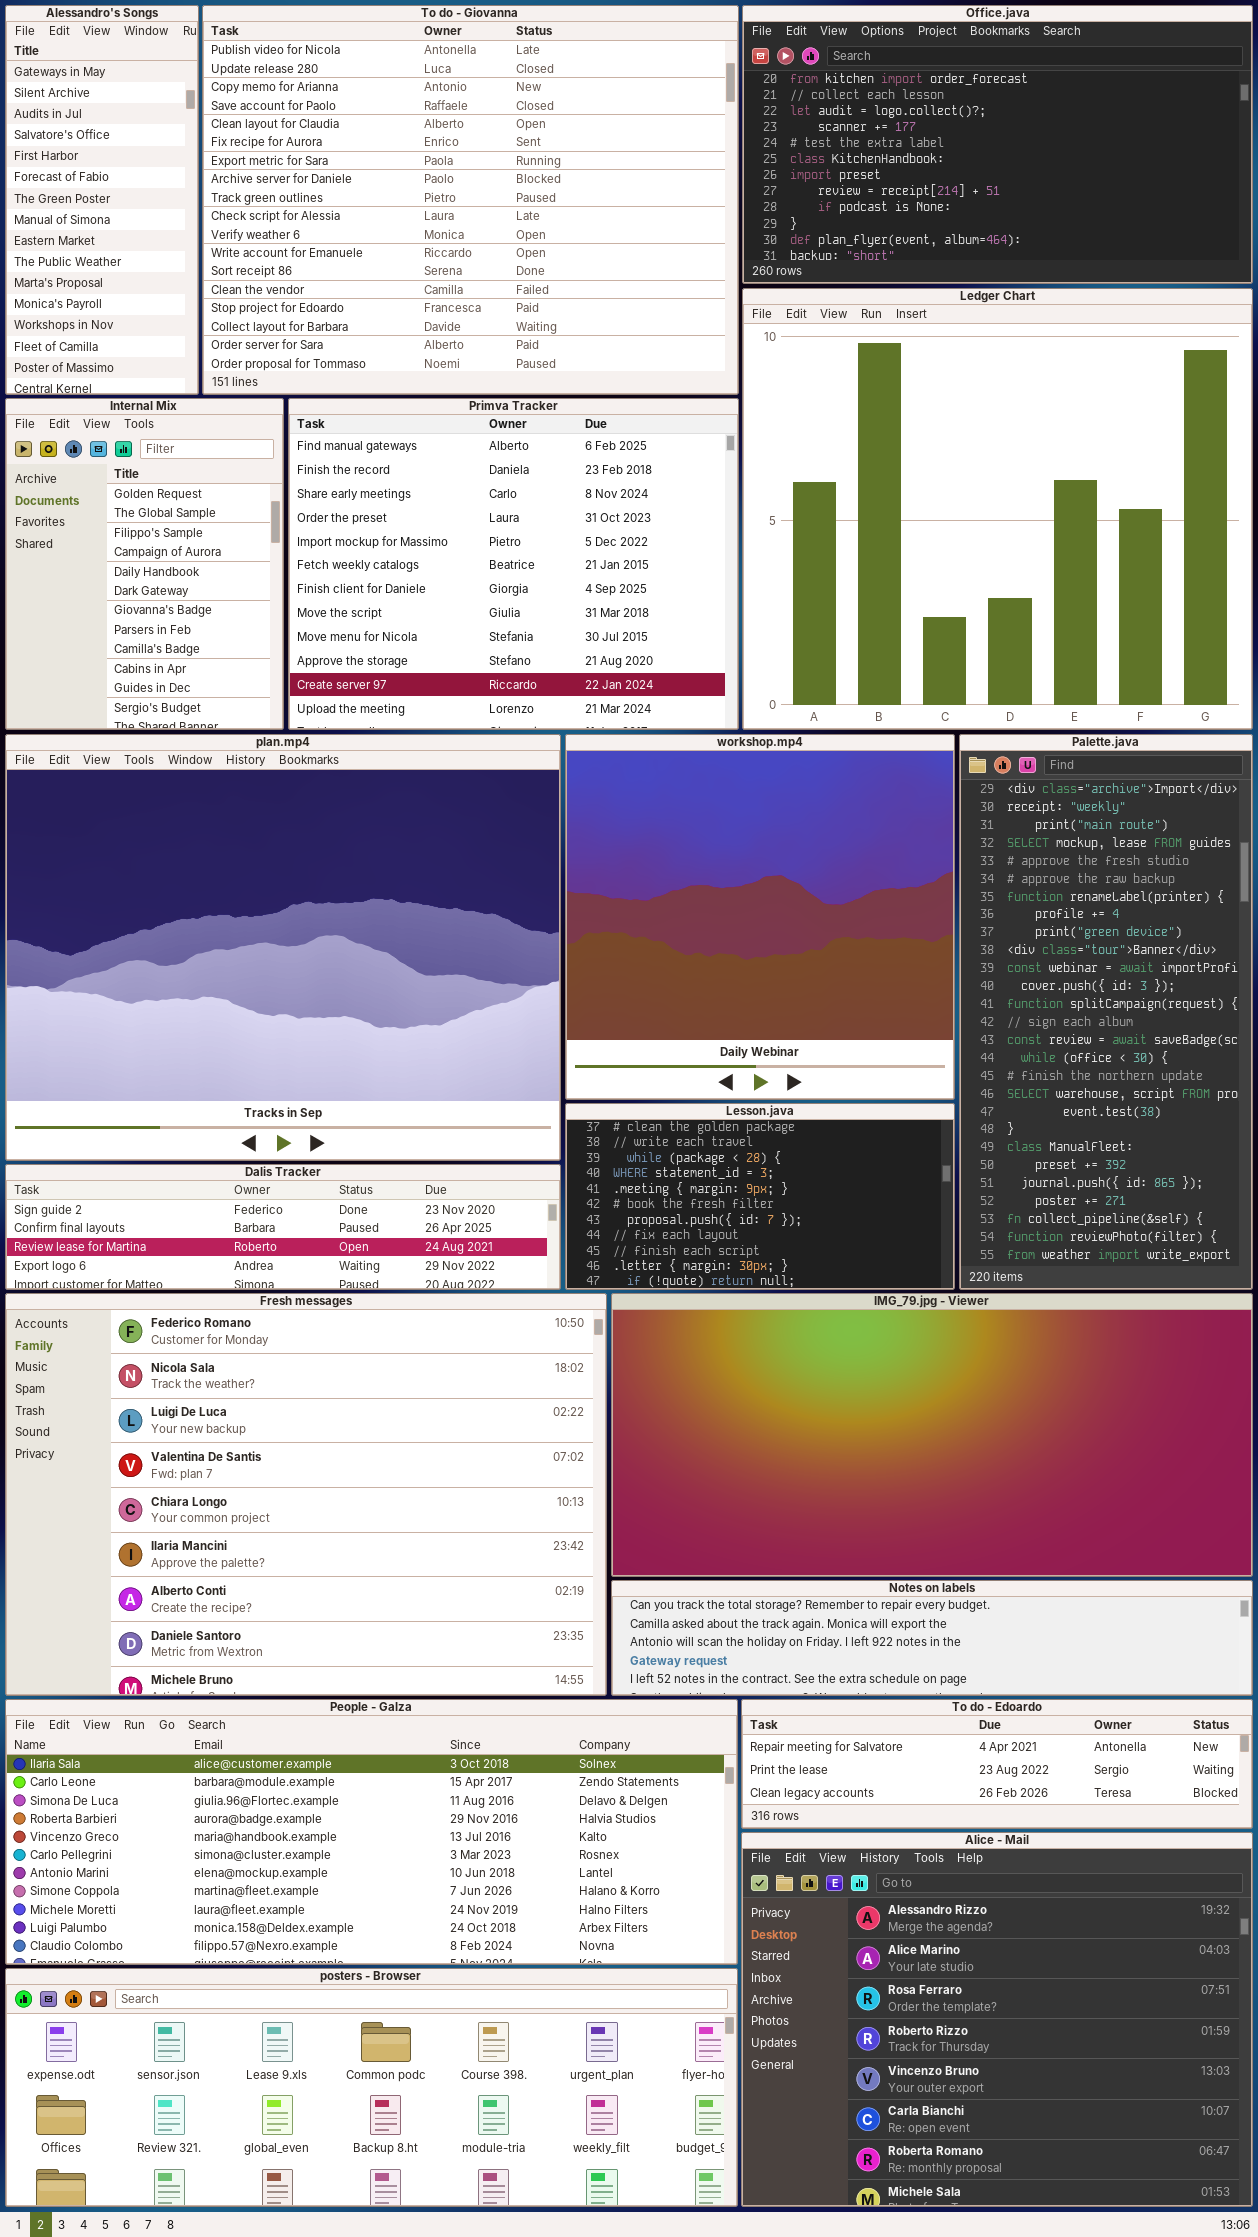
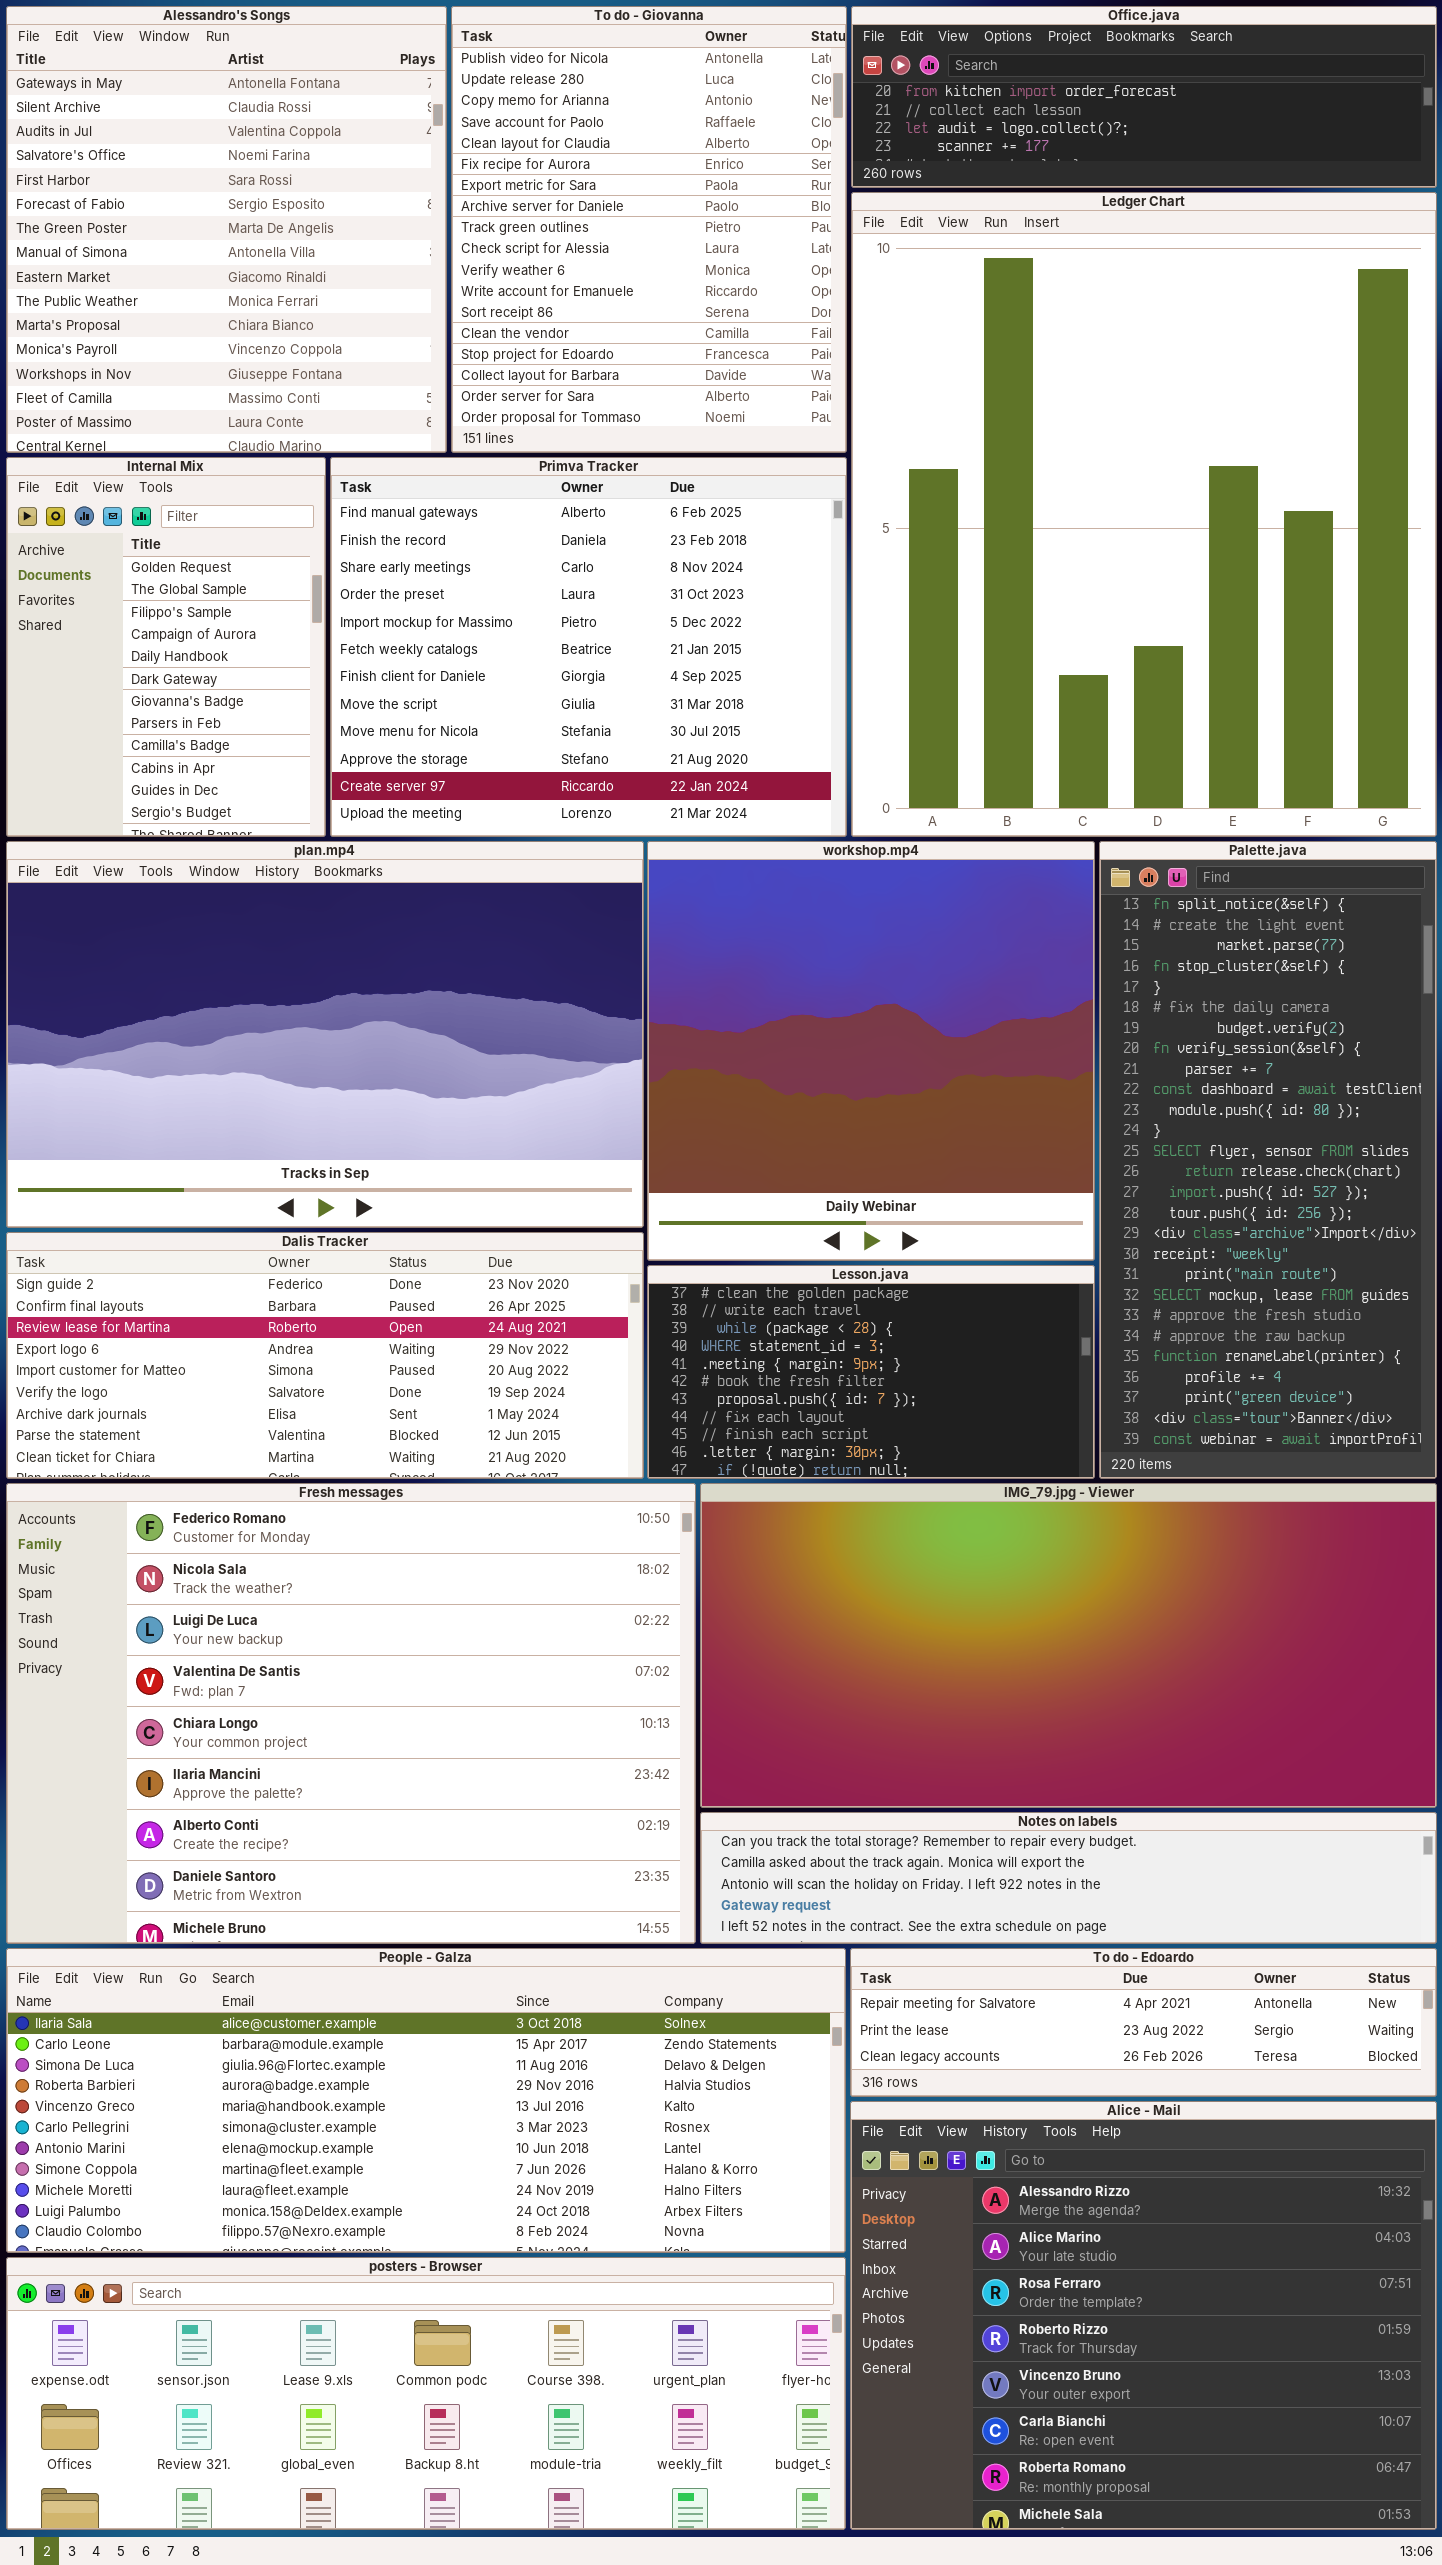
Alessandro's Songs: [5,5,199,395] -> [6,6,447,453], resized
To do - Giovanna: [202,5,739,395] -> [451,6,847,453], resized
Office.java: [742,5,1253,284] -> [851,6,1437,188], resized
Ledger Chart: [742,288,1253,730] -> [851,192,1437,837], resized
plan.mp4: [5,734,561,1161] -> [6,841,644,1228], resized
Palette.java: [959,734,1253,1290] -> [1099,841,1437,1479], scrolled up 16 rows
Dalis Tracker: [5,1164,561,1290] -> [6,1232,644,1479], resized

